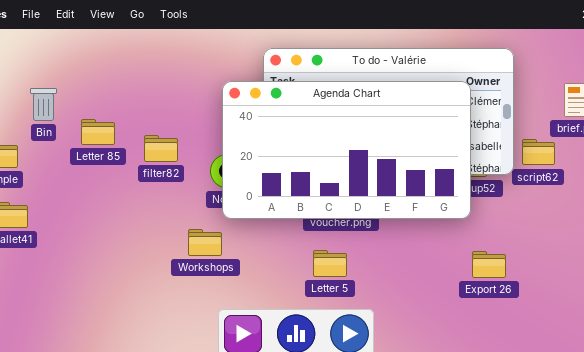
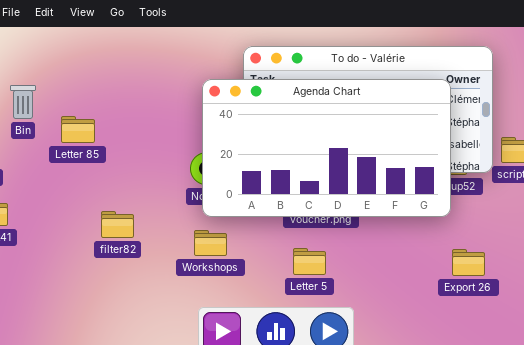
filter82: [144,135,178,162] -> [101,211,134,238], moved
Workshops: [188,229,222,256] -> [194,230,227,256], moved

